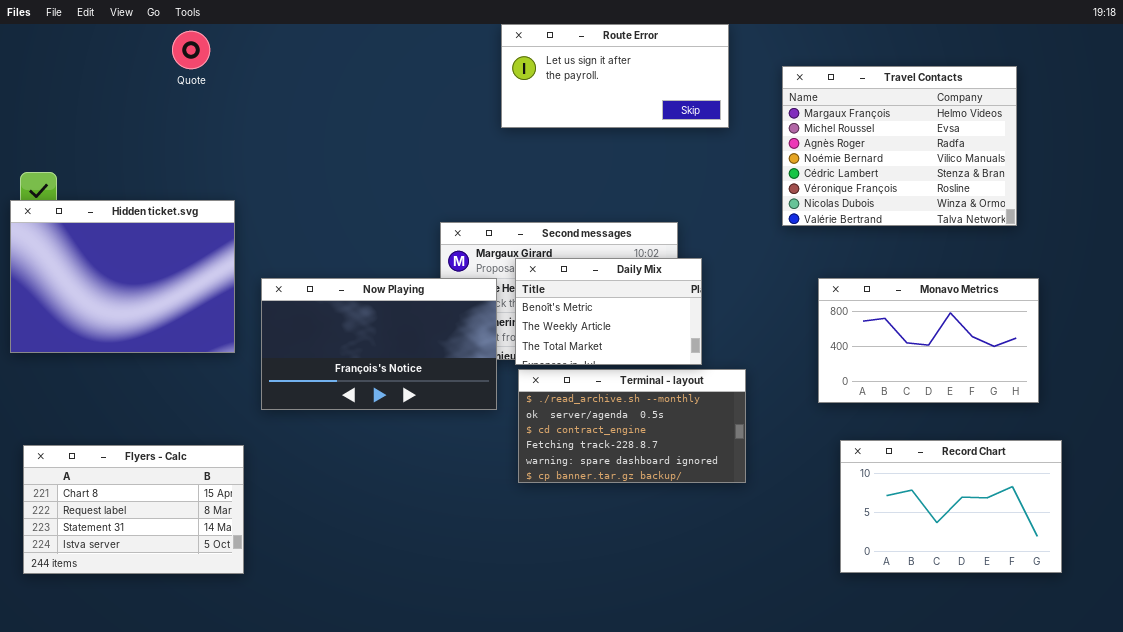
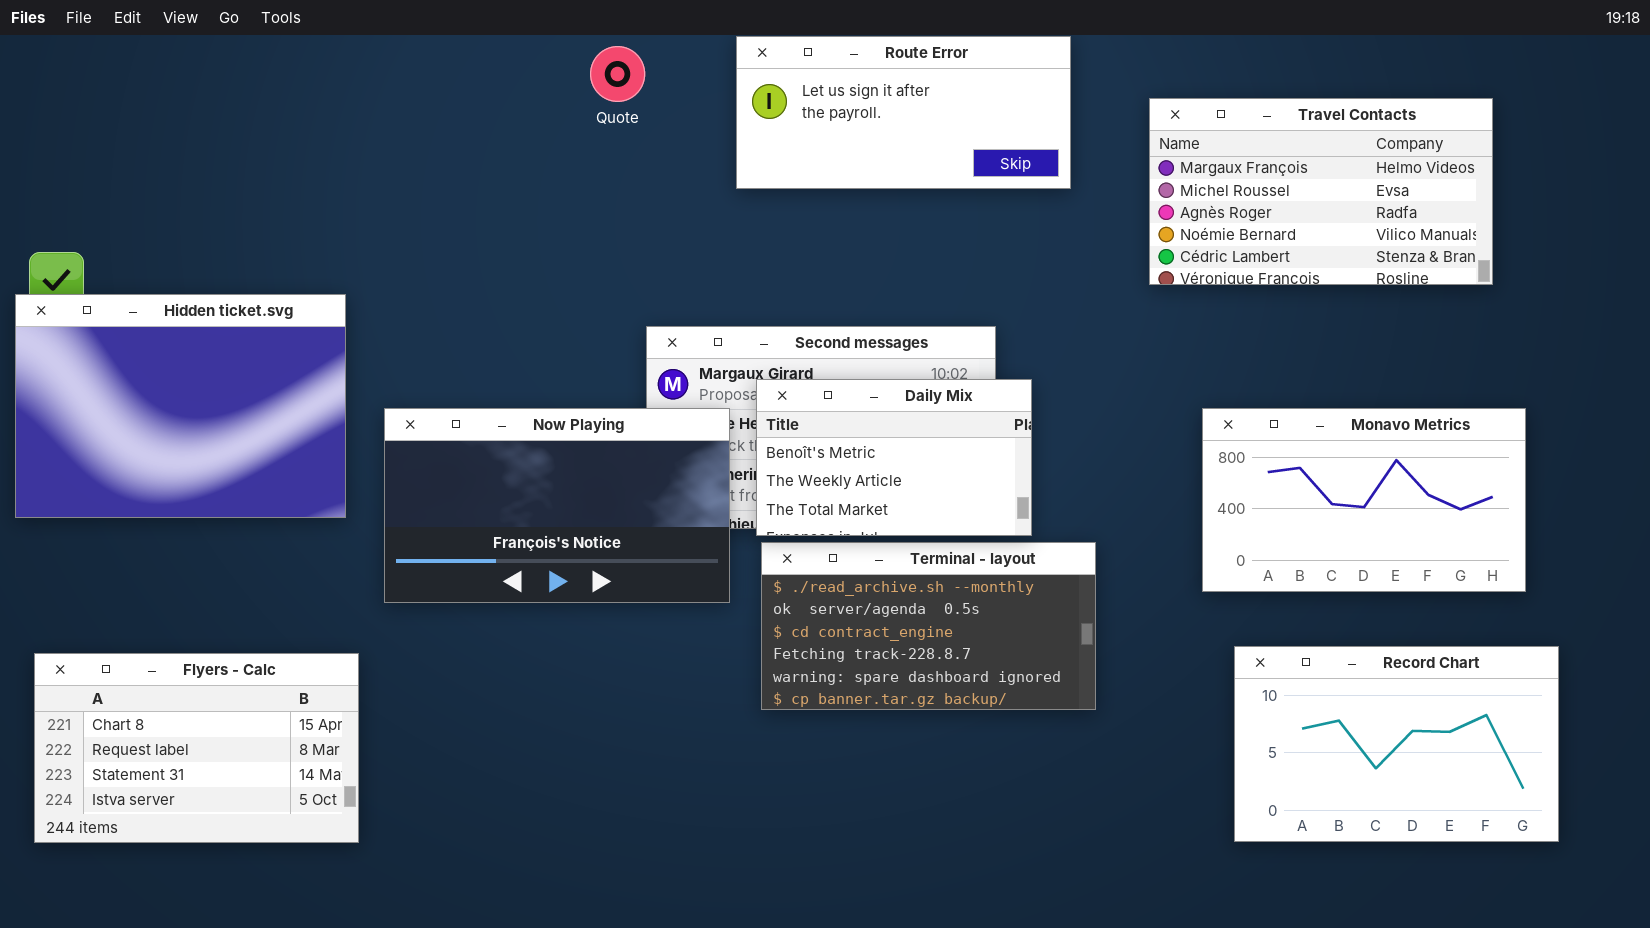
Quote: [172,31,210,69] -> [590,46,645,102], moved
Travel Contacts: [782,66,1017,226] -> [1149,98,1493,285], resized

